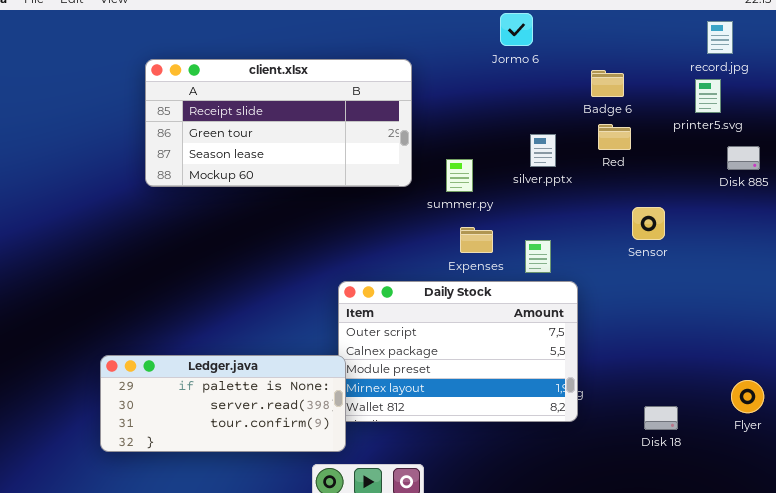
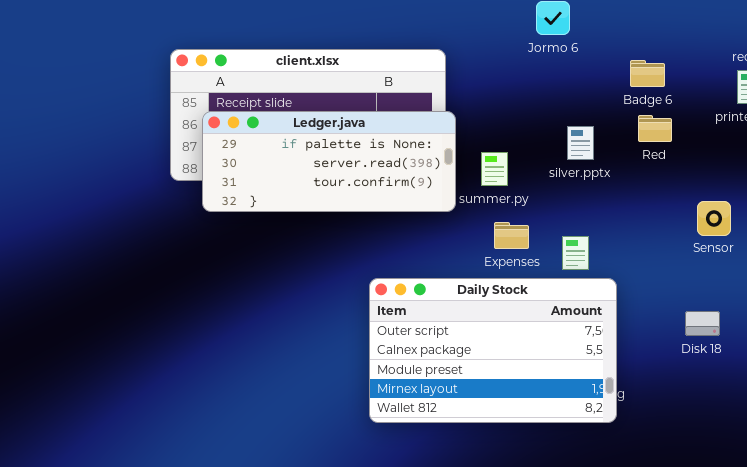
Sensor: [632,207,665,240] -> [697,201,731,236], moved
Ledger.java: [100,355,346,452] -> [202,111,456,212], moved
Disk 18: [644,406,678,430] -> [685,311,720,336], moved

